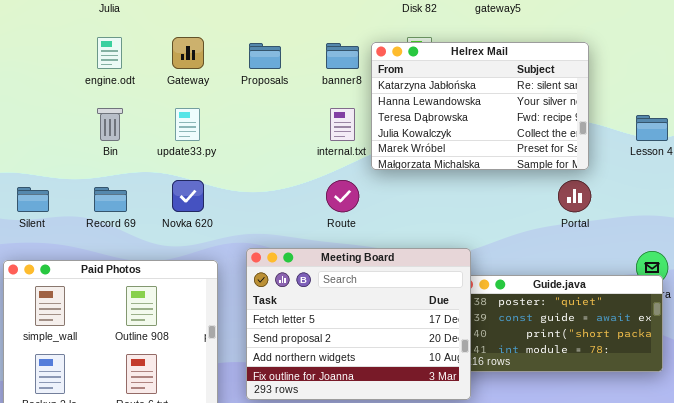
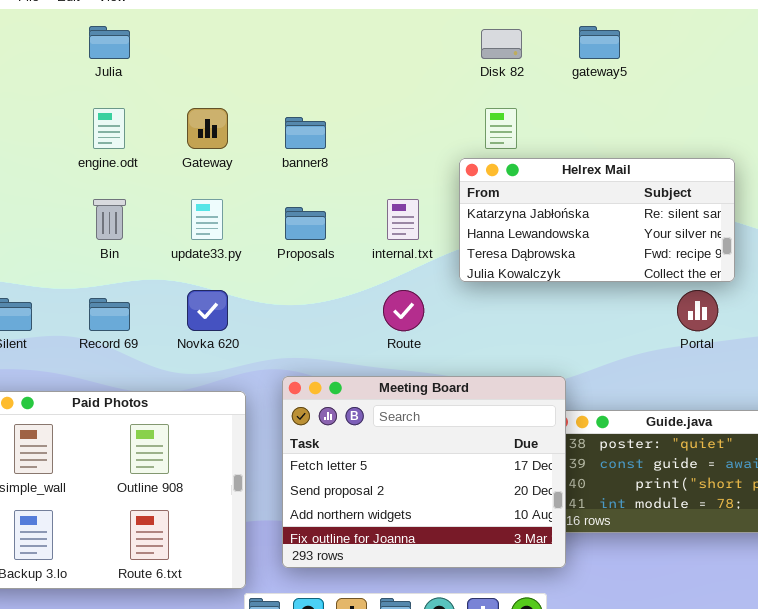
Helrex Mail: [371,42,589,170] -> [459,158,735,282], moved, resized
Proposals: [249,43,281,69] -> [285,207,326,240], moved
banner8: [326,43,359,69] -> [285,117,326,149], moved

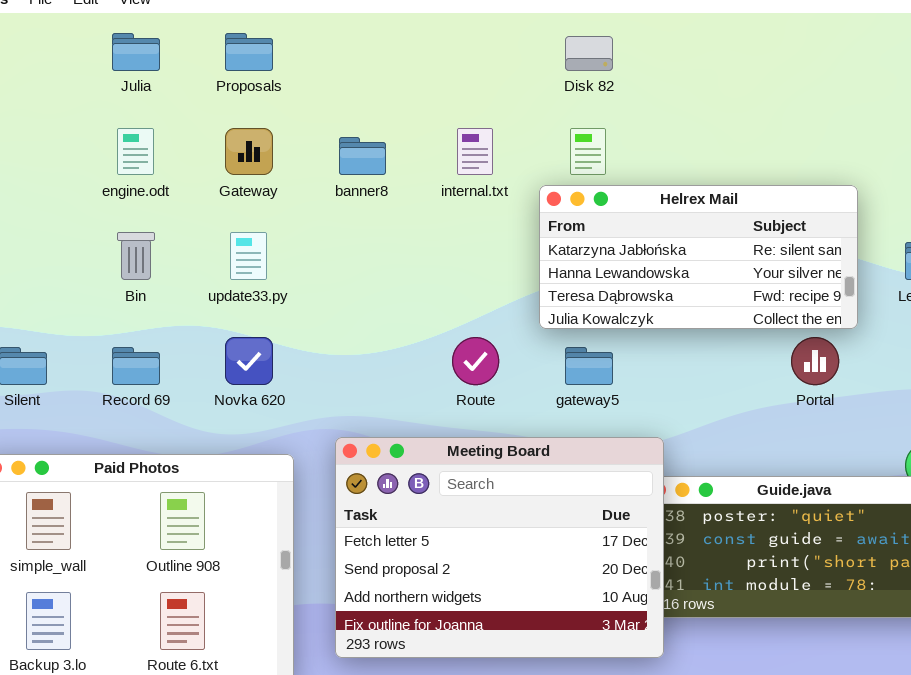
gateway5: [579,26,620,59] -> [565,347,613,385], moved
internal.txt: [387,199,419,240] -> [457,128,493,175], moved
Proposals: [285,207,326,240] -> [225,33,273,71], moved

